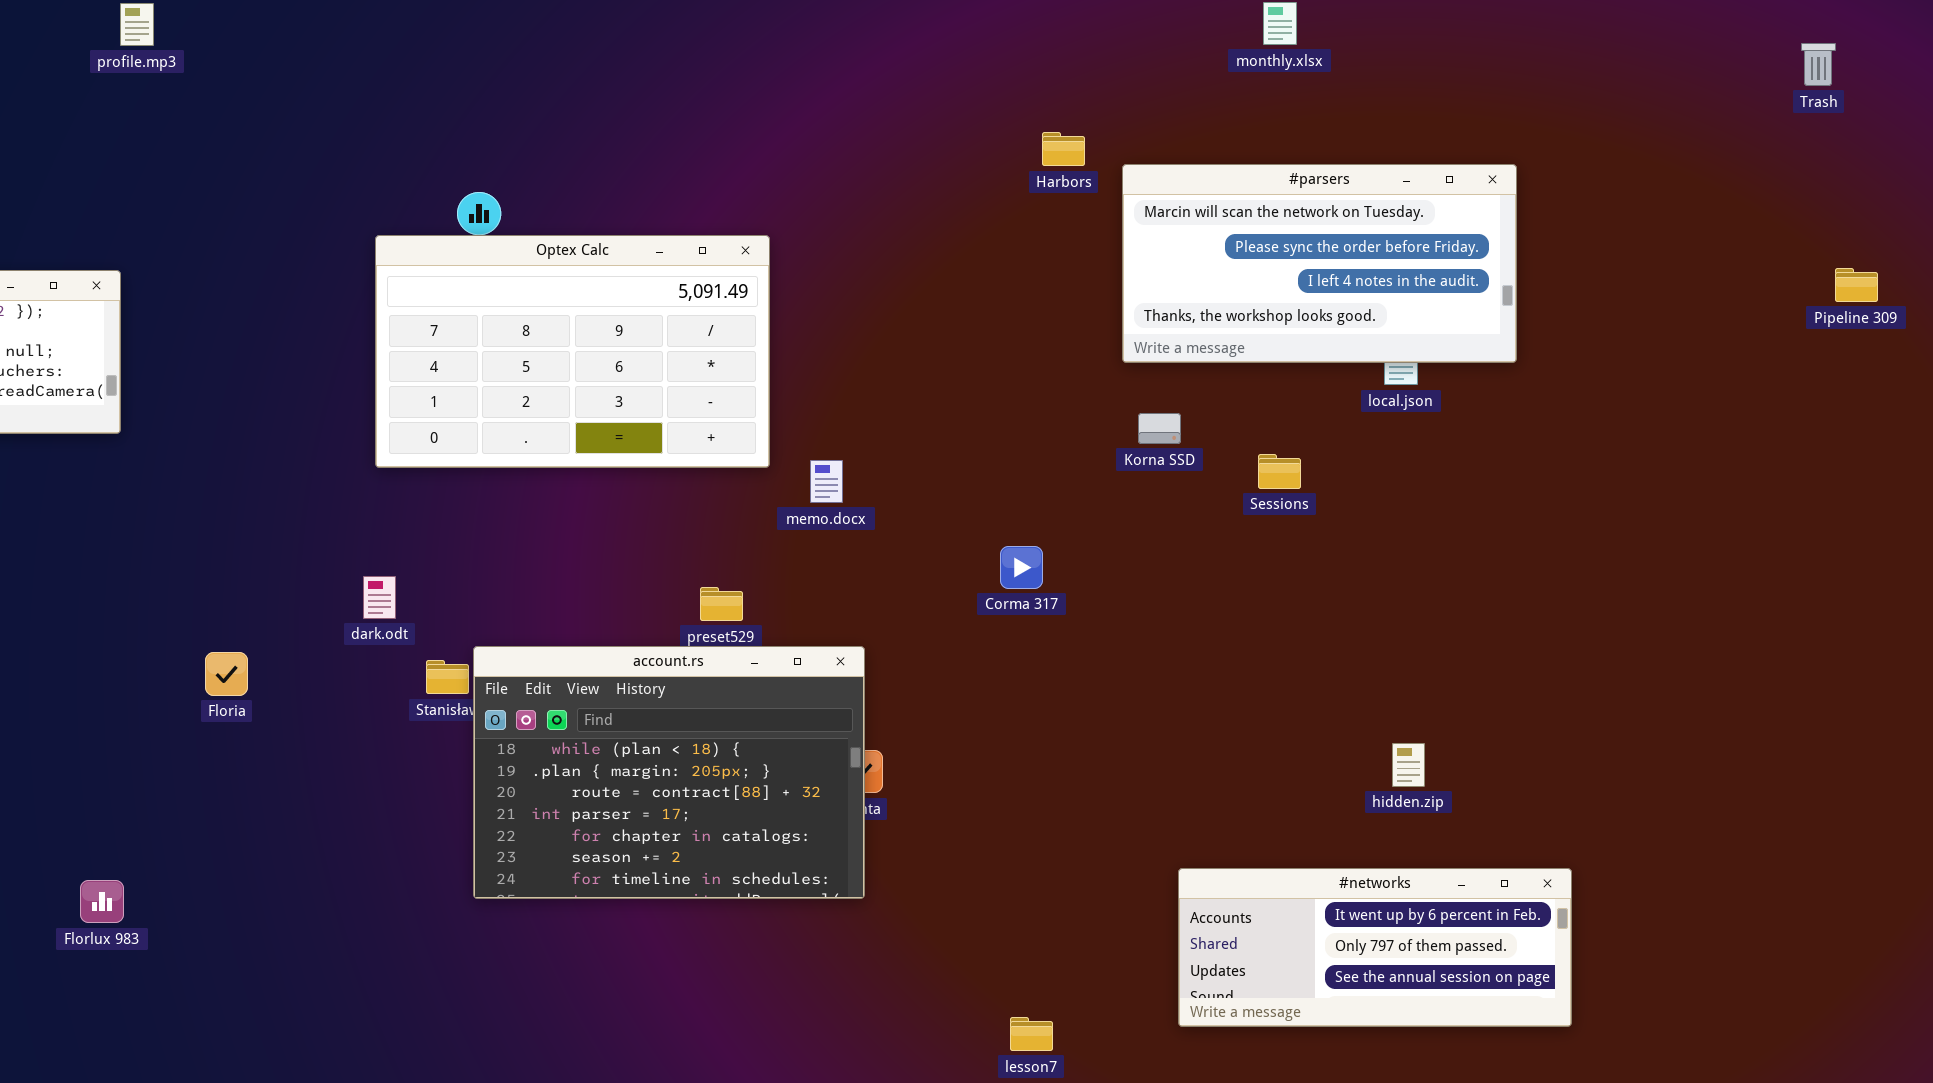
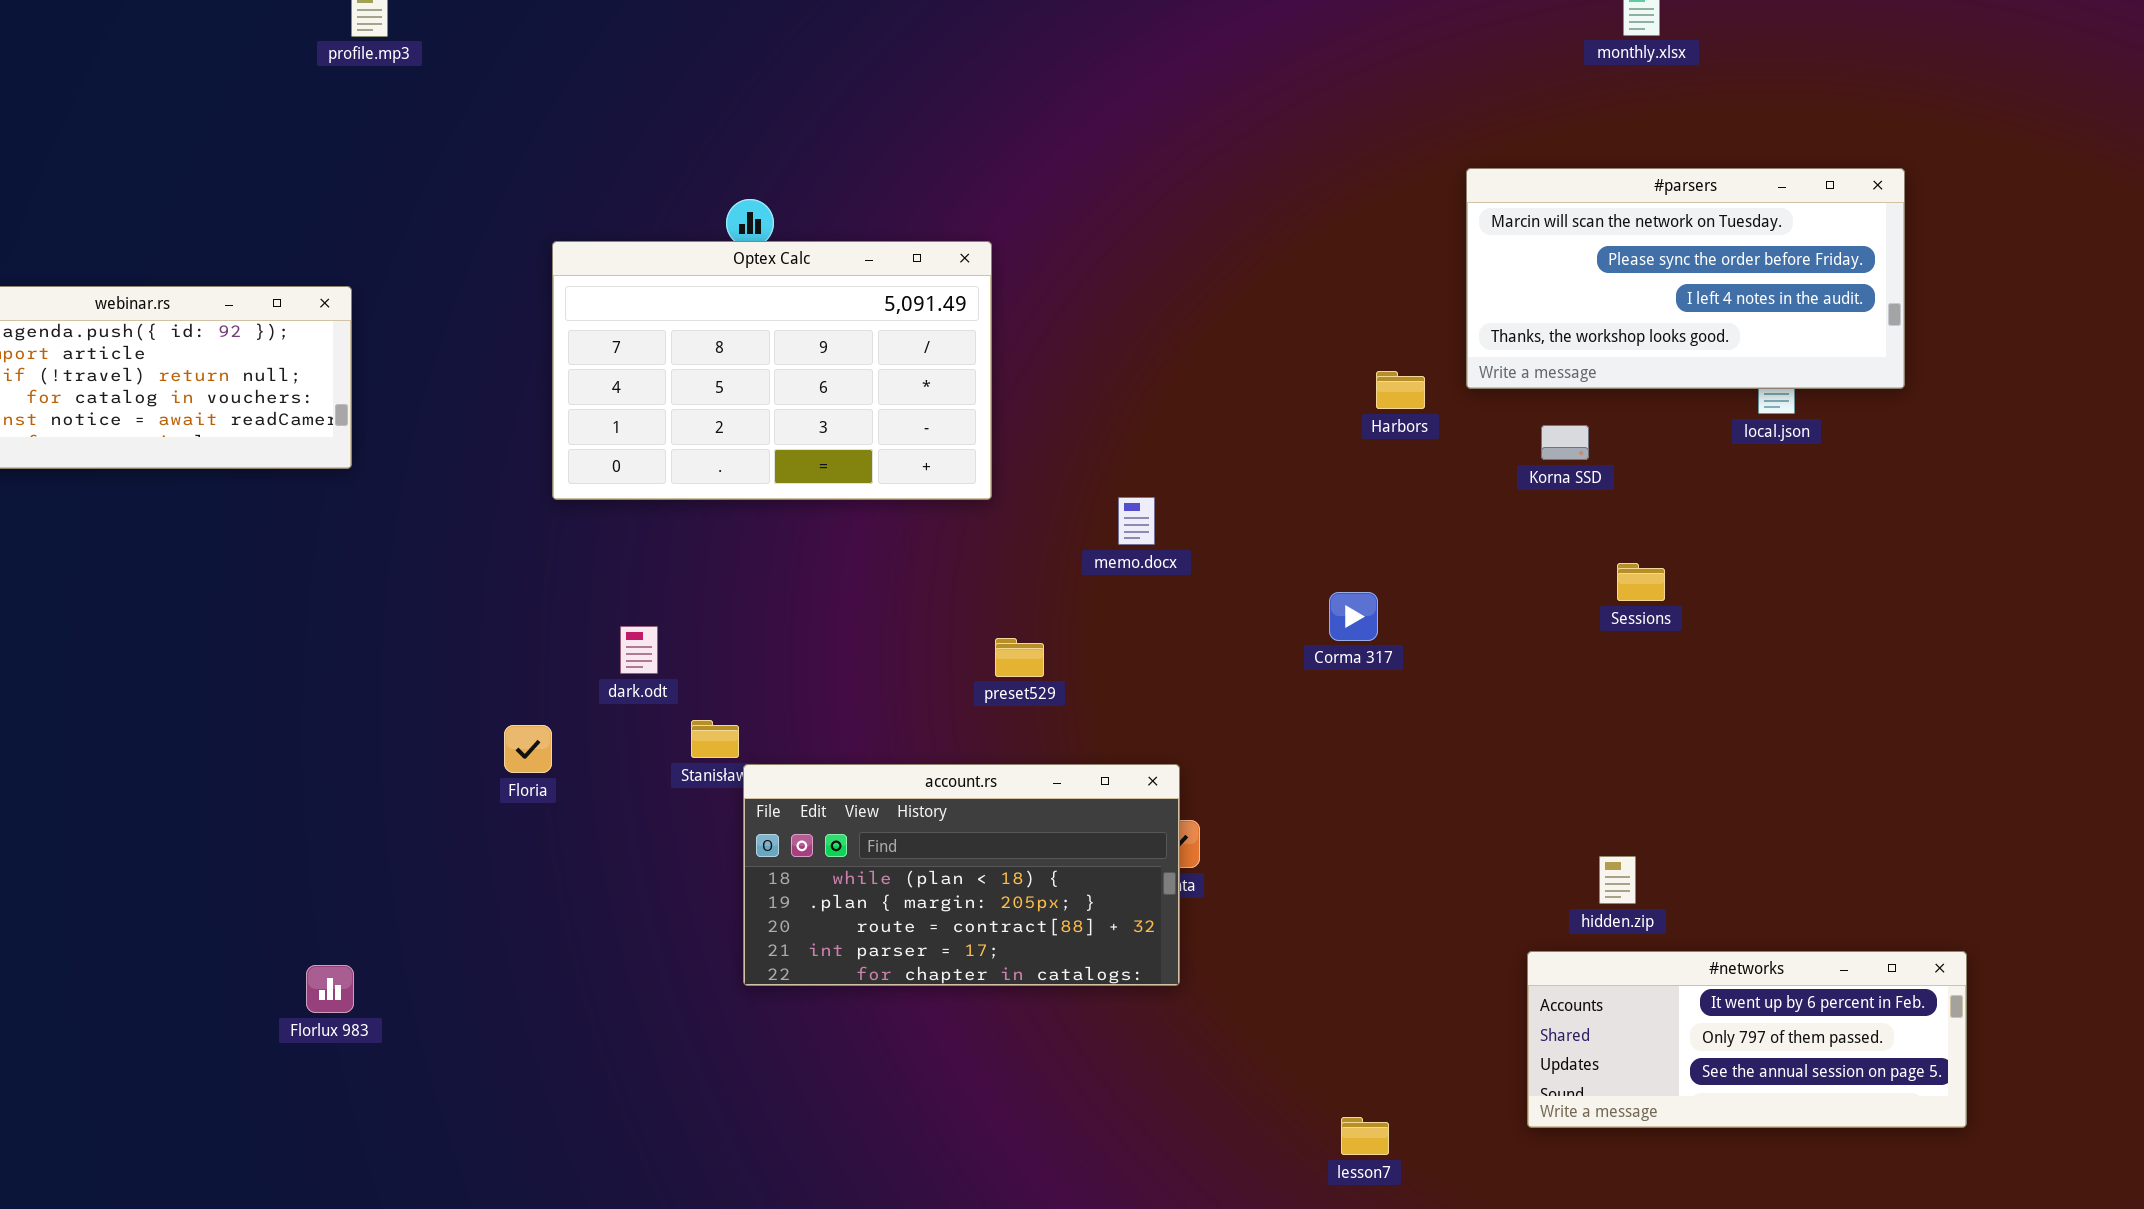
Harbors: [1042,132,1085,166] -> [1376,371,1425,409], moved
Optex Calc: [375,235,770,468] -> [552,241,992,500], moved
Korna SSD: [1138,413,1181,444] -> [1541,425,1589,460], moved
Sessions: [1258,454,1301,489] -> [1617,563,1665,601], moved
account.rs: [473,646,865,899] -> [743,764,1180,986], resized
Floria: [205,652,248,696] -> [504,725,552,773], moved
hidden.zip: [1392,743,1425,787] -> [1599,856,1636,904], moved

